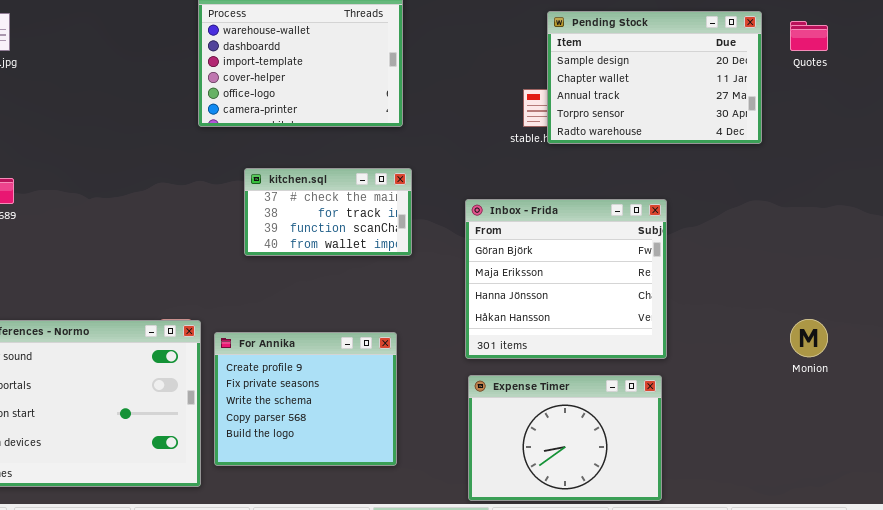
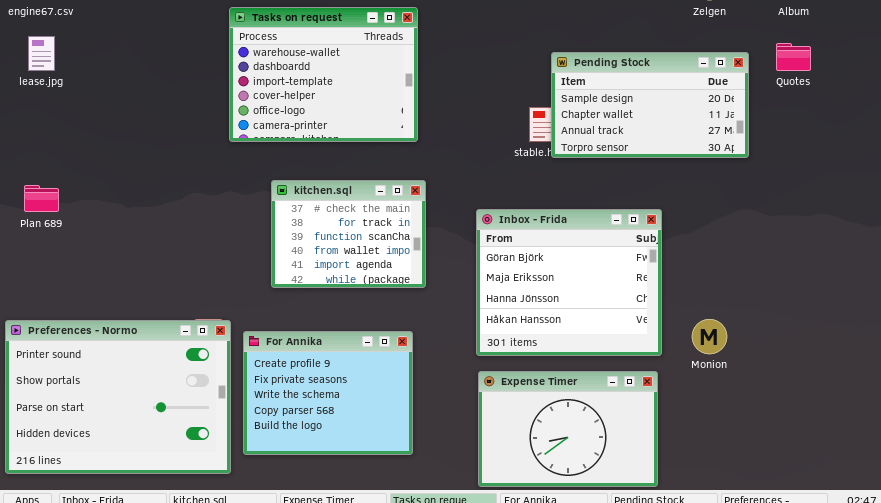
Pending Stock: [547,11,762,144] -> [551,52,749,158], resized
kitchen.sql: [244,168,412,256] -> [271,180,426,288], resized
Monion: [790,319,828,357] -> [692,319,727,354], moved

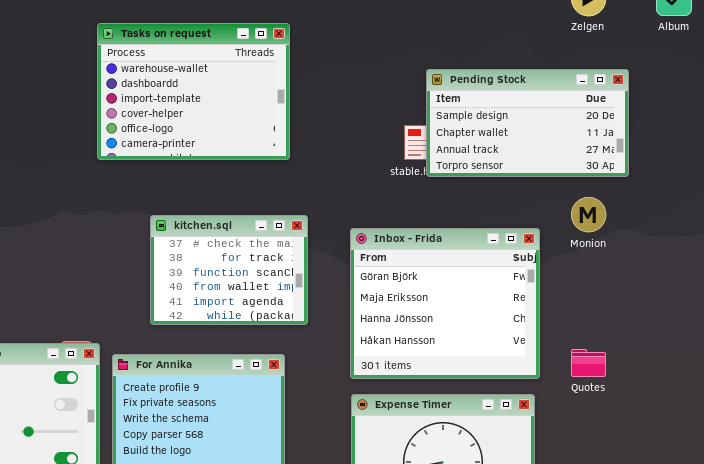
Quotes: [776,43,811,71] -> [571,349,606,377], moved
kitchen.sql: [271,180,426,288] -> [150,215,308,325], moved
Monion: [692,319,727,354] -> [571,197,606,232], moved

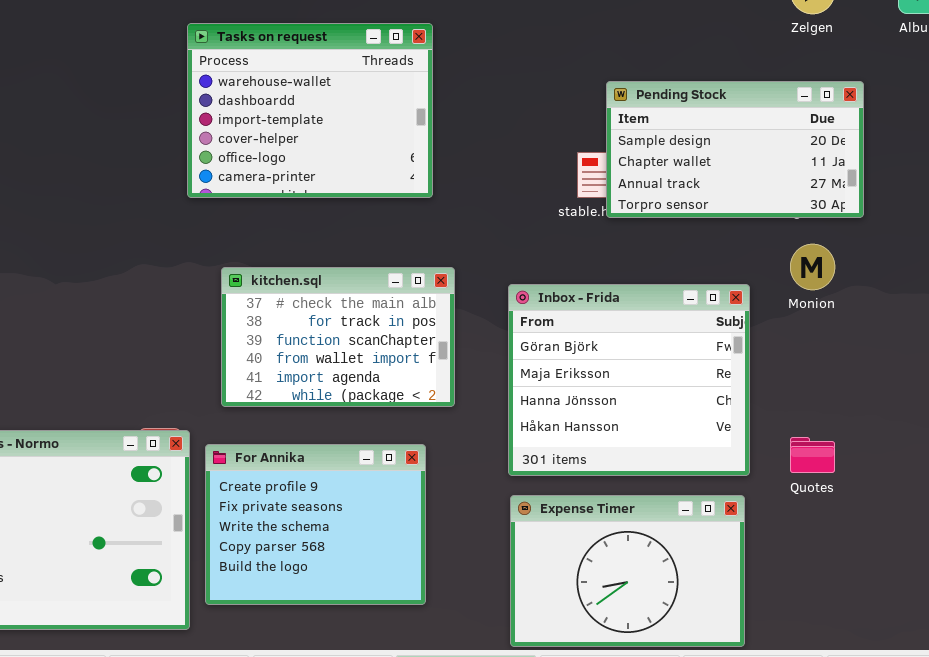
kitchen.sql: [150,215,308,325] -> [221,267,455,407], resized

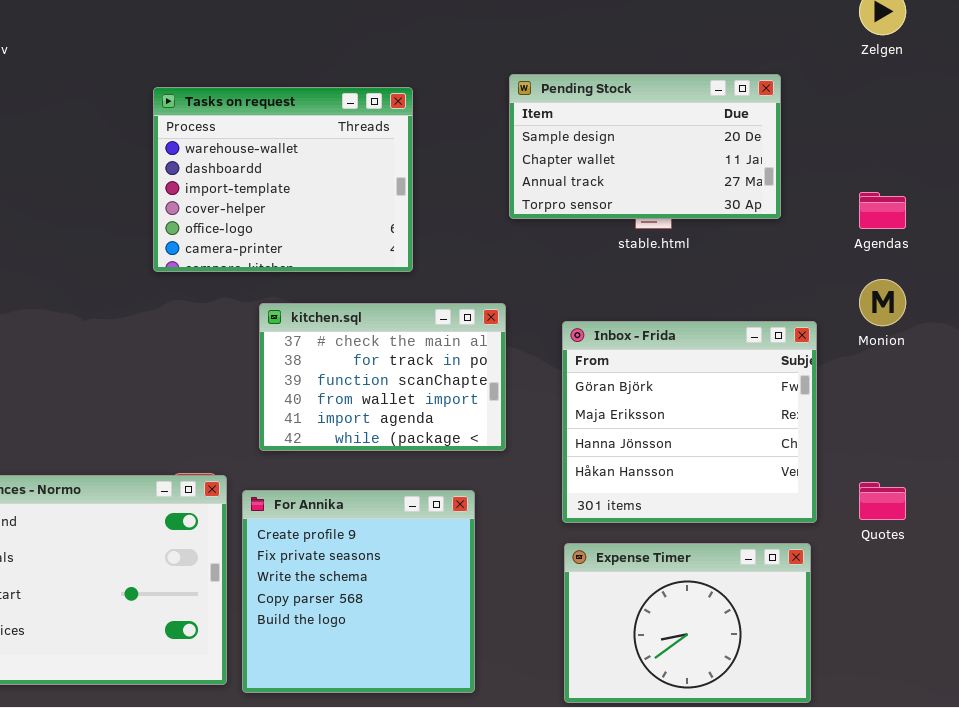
Tasks on request: [187,23,433,198] -> [153,87,413,272], moved
Pending Stock: [606,81,864,218] -> [509,74,781,219], moved
For Annika: [205,444,426,605] -> [242,490,475,693], resized

